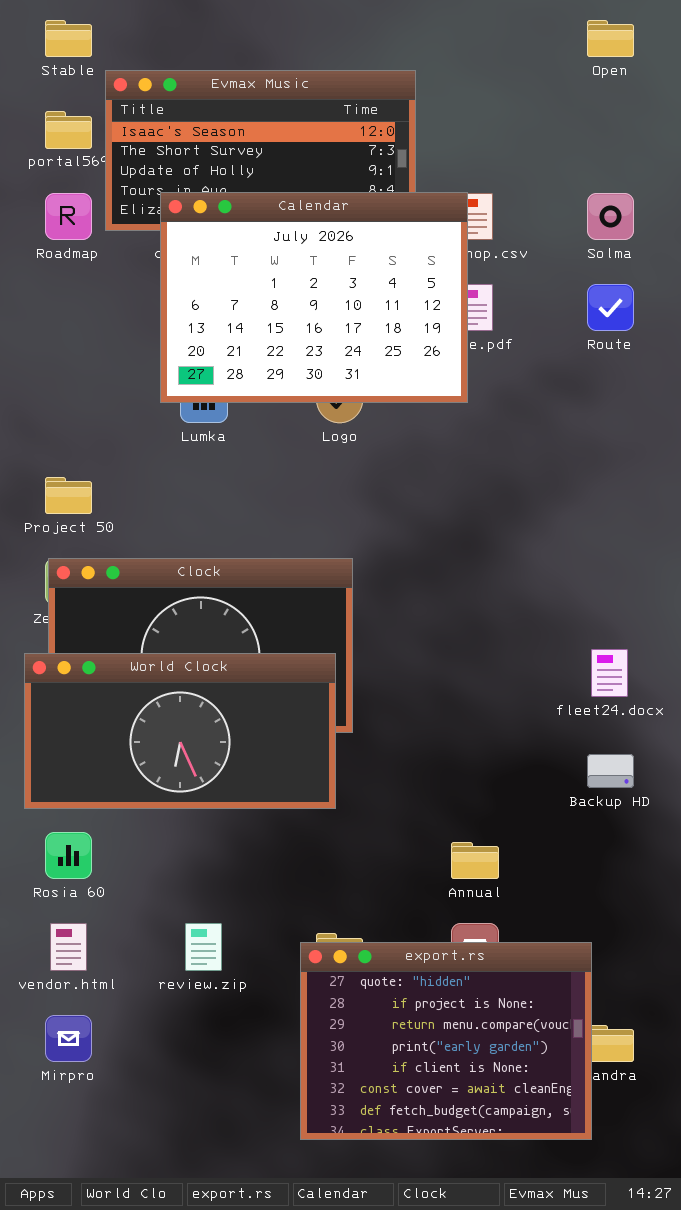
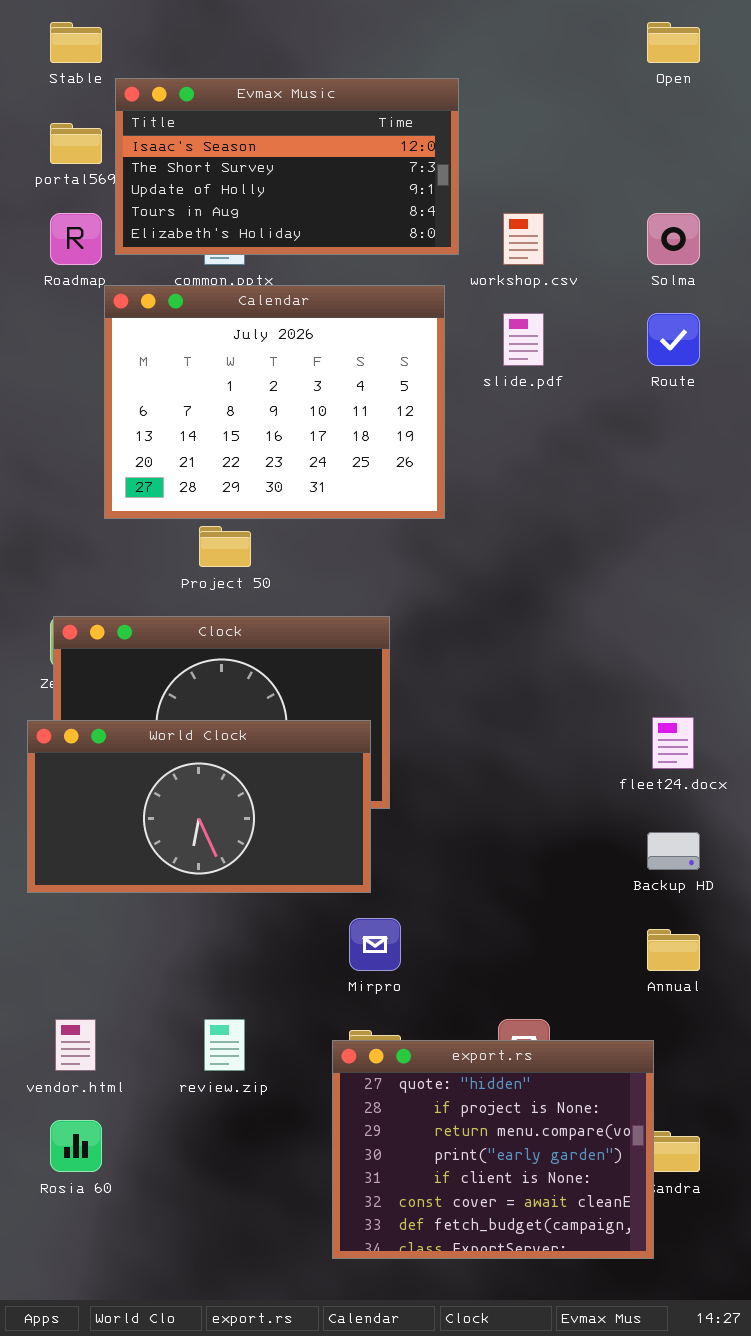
Calendar: [160,192,468,403] -> [104,285,445,519], moved
Project 50: [45,477,92,514] -> [199,526,251,567], moved
Rosia 60: [45,832,92,879] -> [50,1120,102,1172], moved
Annual: [451,842,499,879] -> [647,929,700,971], moved
Mirpro: [45,1015,92,1062] -> [349,918,401,971], moved

